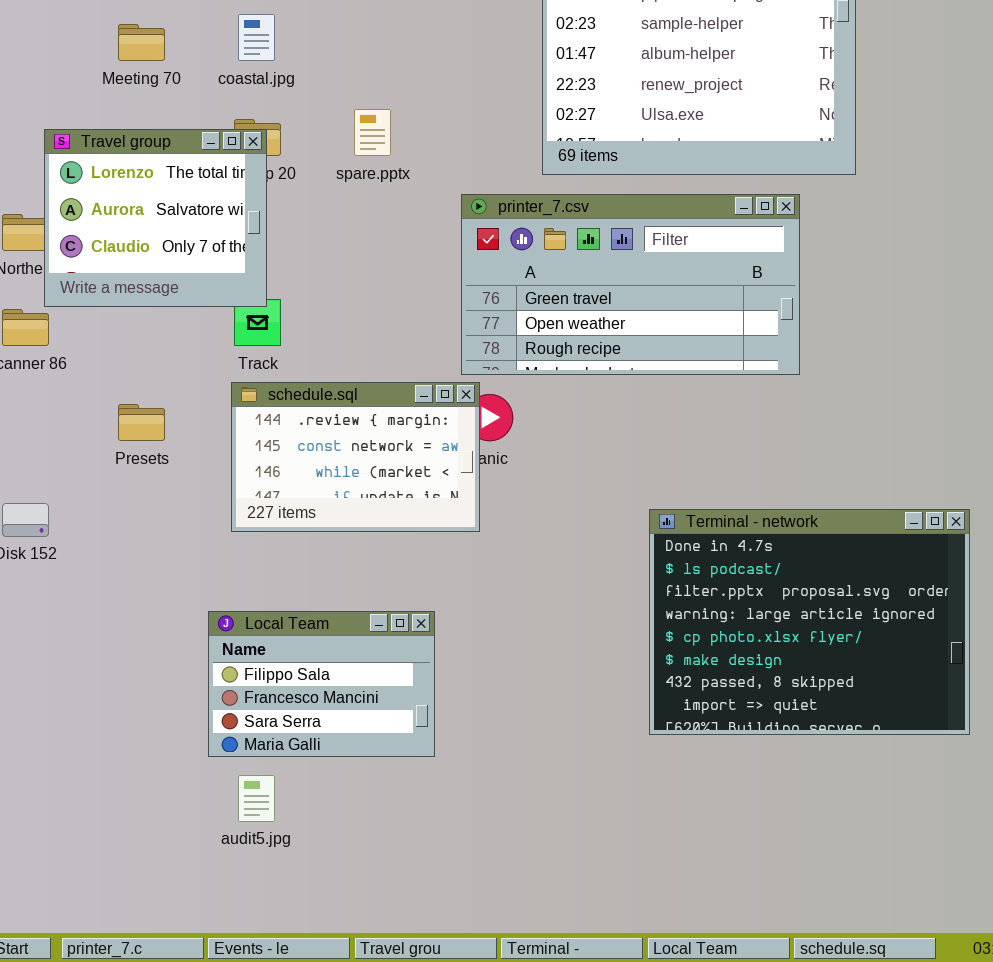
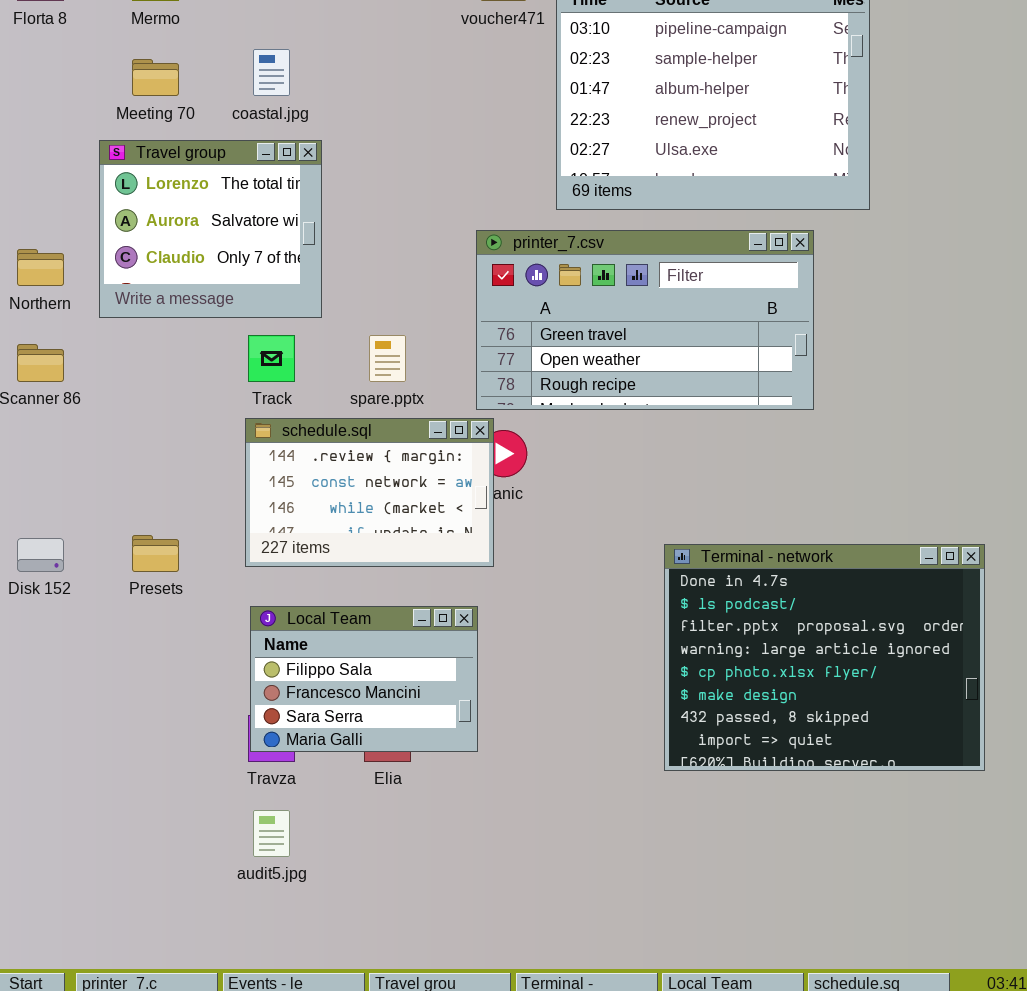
spare.pptx: [354,109,391,156] -> [369,335,406,382], moved
Travel group: [44,129,267,307] -> [99,140,322,318], moved
Presets: [118,404,165,441] -> [132,535,179,572], moved
Local Team: [208,611,435,757] -> [250,606,478,752], moved

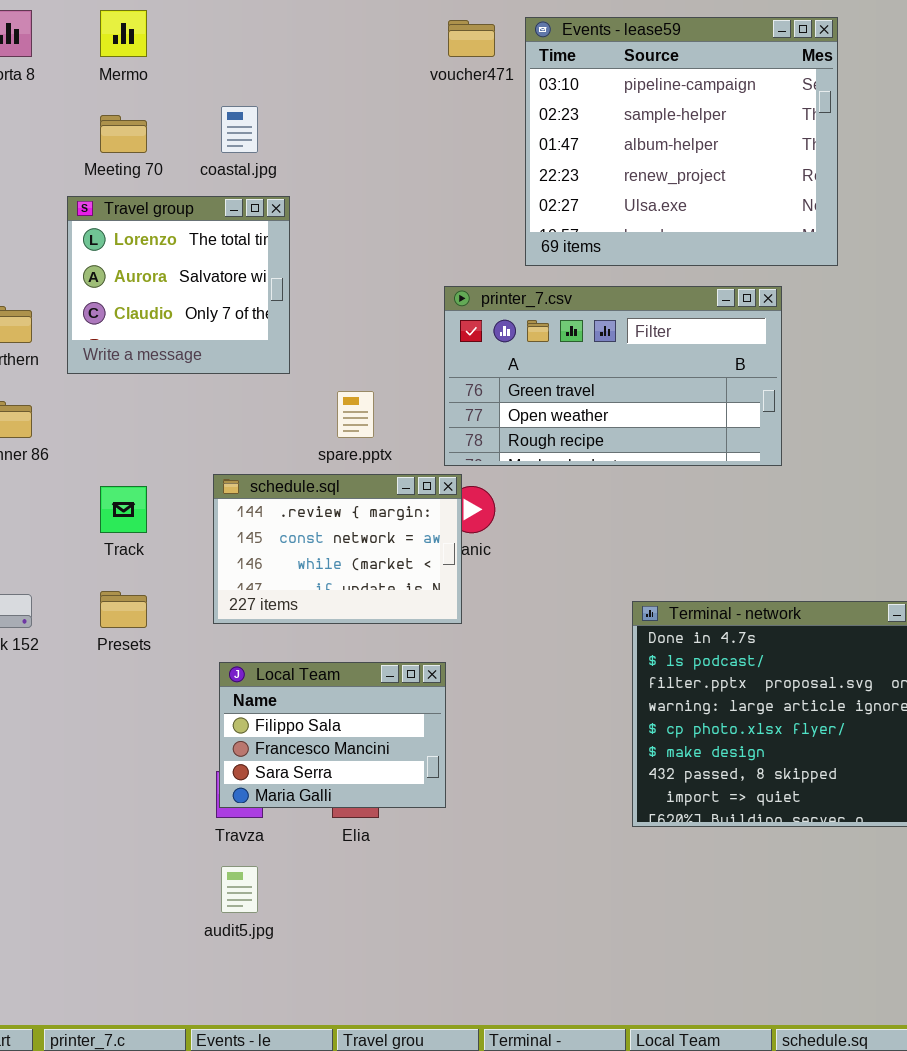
Track: [248,335,295,382] -> [100,486,147,533], moved

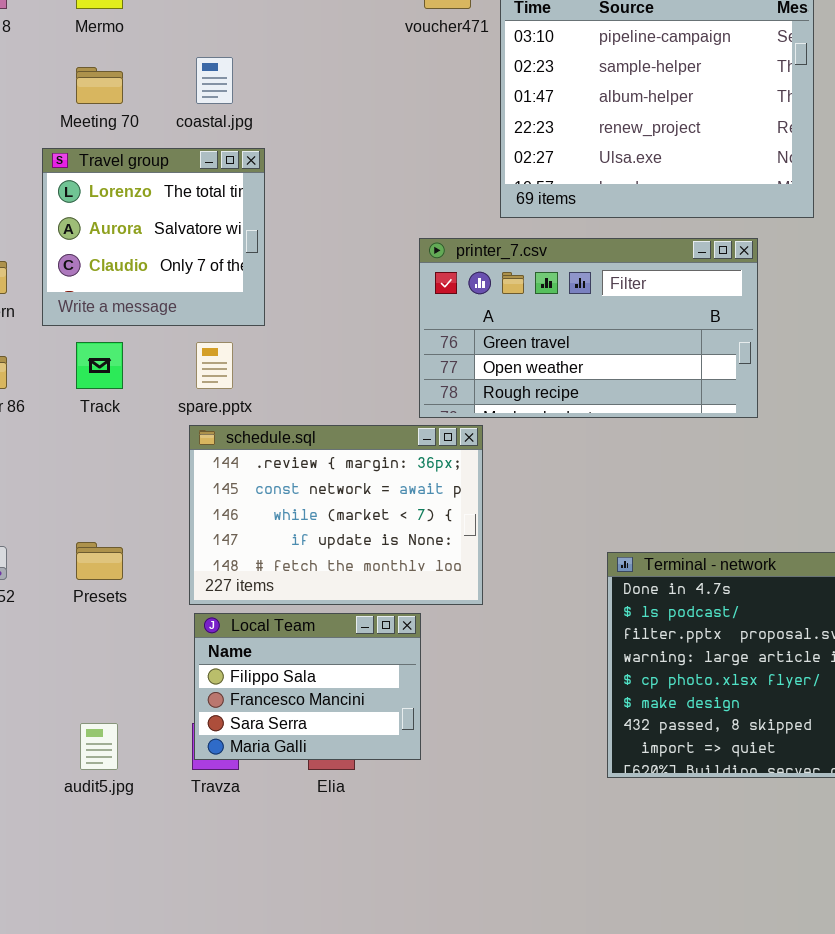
spare.pptx: [337,391,374,438] -> [196,342,233,389], moved
schedule.sql: [213,474,462,624] -> [189,425,483,605], resized
Track: [100,486,147,533] -> [76,342,123,389], moved
audit5.jpg: [221,866,258,913] -> [80,723,118,770], moved

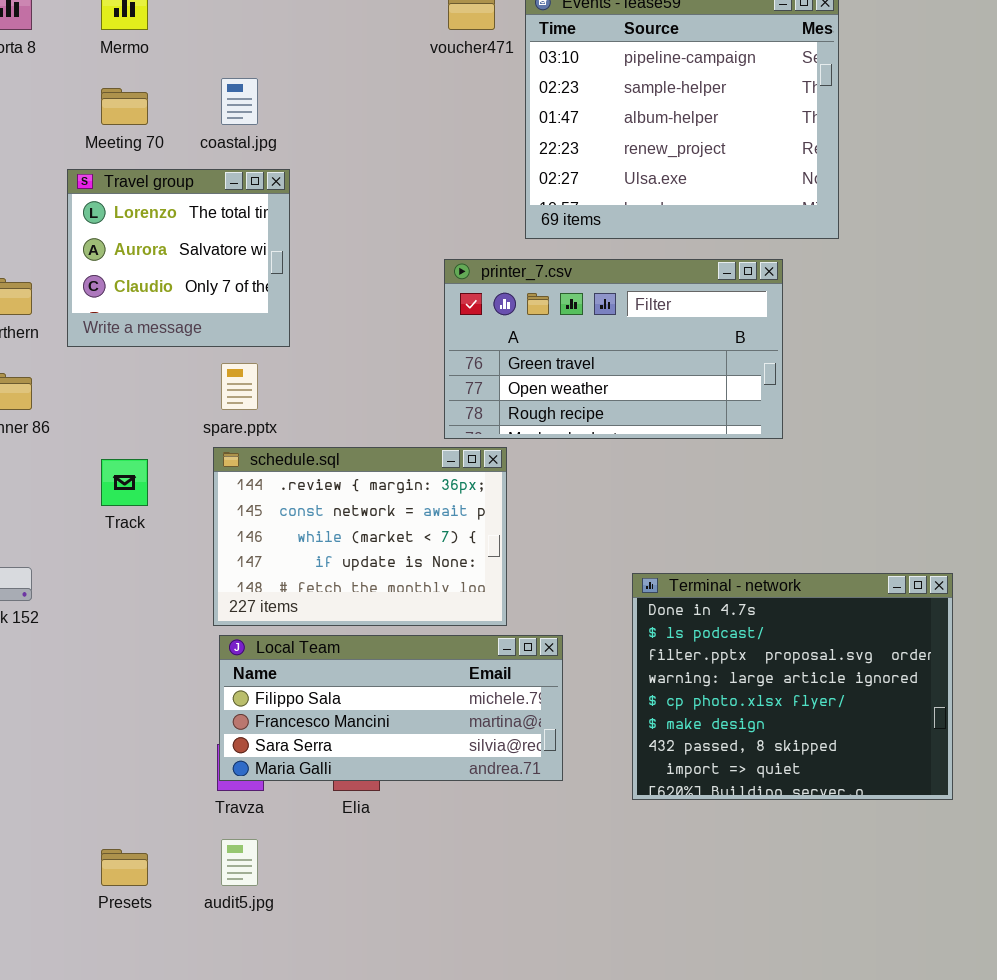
Track: [76,342,123,389] -> [101,459,148,506], moved
Presets: [76,542,123,580] -> [101,849,148,886], moved
Local Team: [194,613,421,760] -> [219,635,563,781], resized
audit5.jpg: [80,723,118,770] -> [221,839,258,886], moved

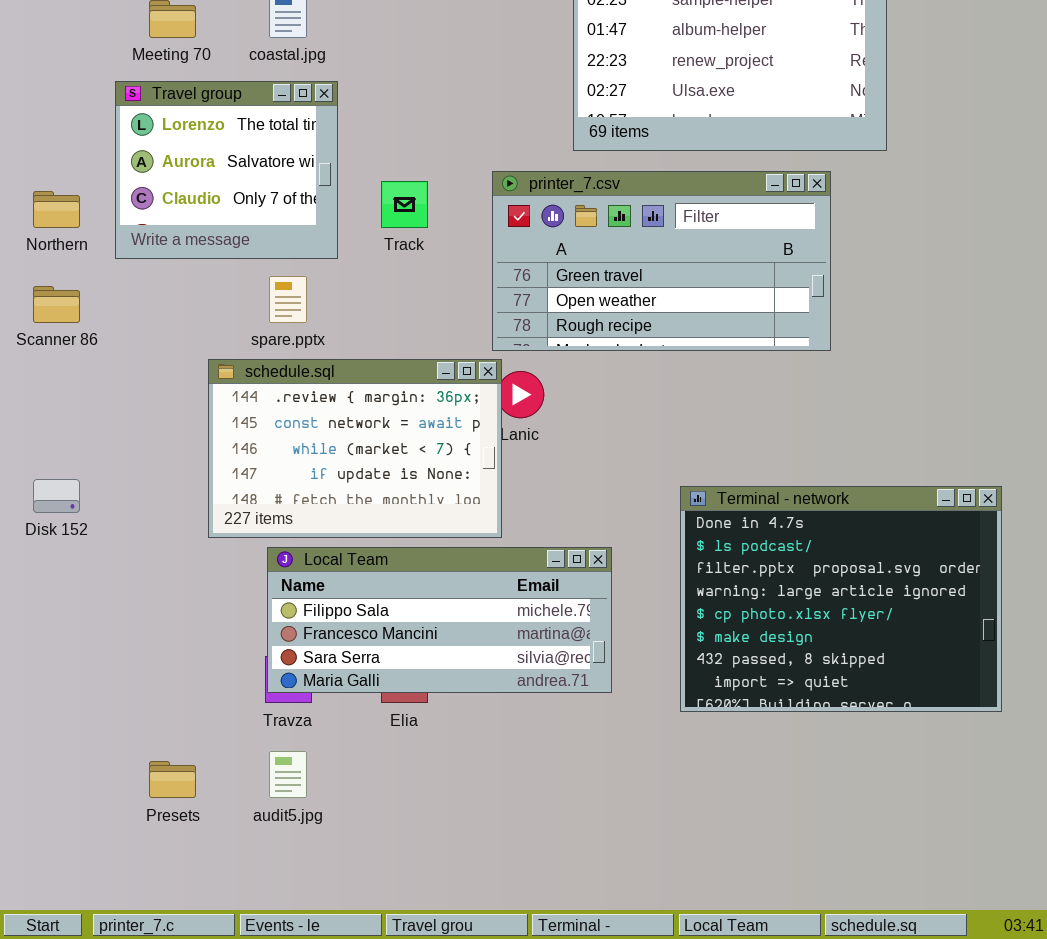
schedule.sql: [213,447,507,626] -> [208,359,502,538], moved
Track: [101,459,148,506] -> [381,181,428,228], moved

